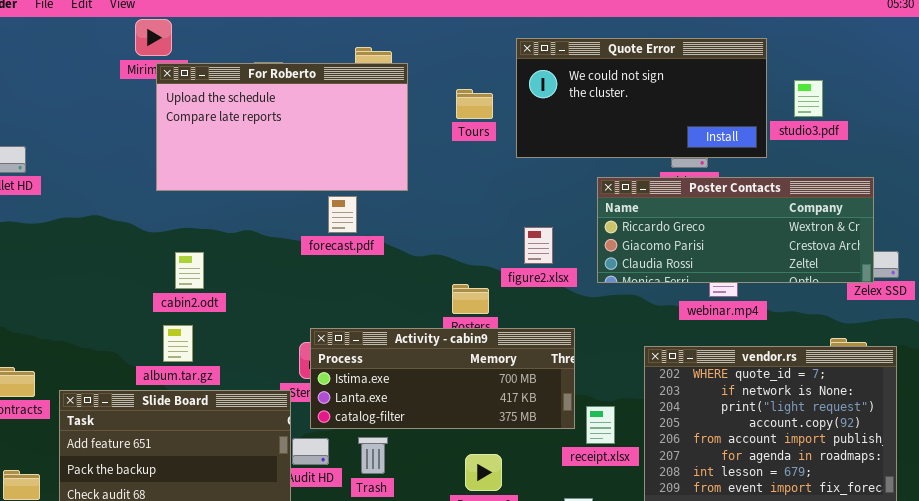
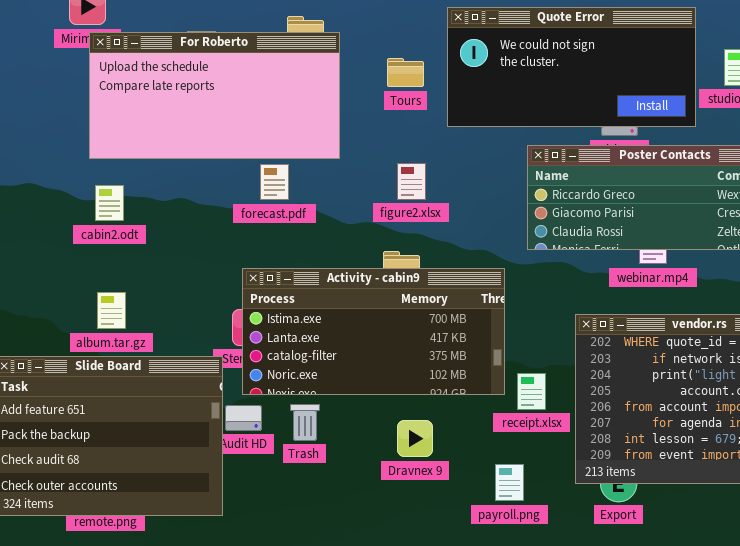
figure2.xlsx: [524,227,553,264] -> [397,163,426,200], moved
cabin2.odt: [175,252,204,289] -> [95,185,124,221], moved
Activity - cabin9: [310,328,575,429] -> [242,268,505,395], resized

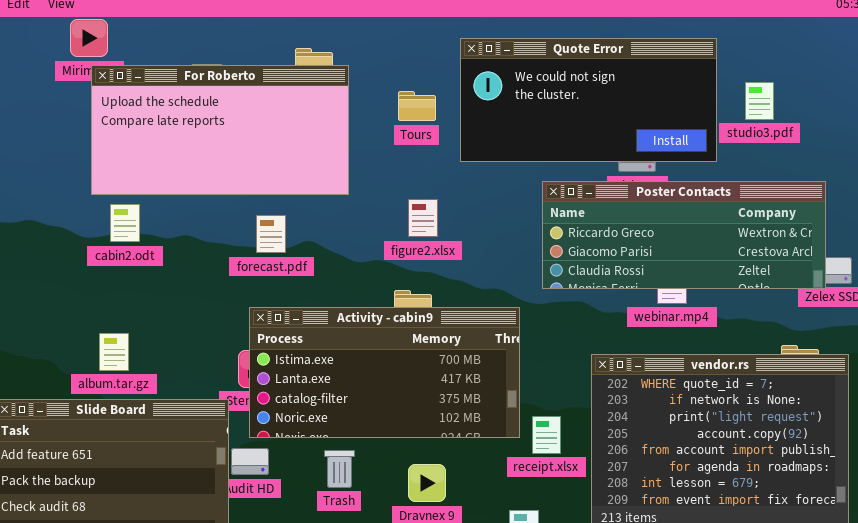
forecast.pdf: [260,164,289,200] -> [256,215,286,253], moved
cabin2.odt: [95,185,124,221] -> [110,204,140,242], moved
Trash: [290,404,320,441] -> [324,450,355,488], moved

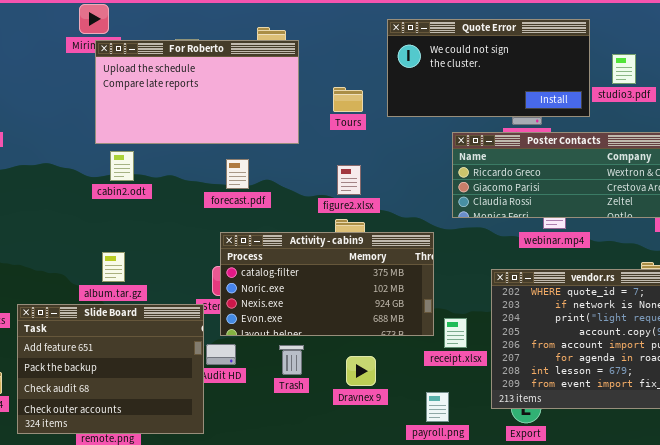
Tours: [398,91,436,121] -> [333,87,363,112], moved
figure2.xlsx: [408,199,438,237] -> [337,165,361,195], moved
Activity - cabin9: [249,307,520,438] -> [220,232,434,336], scrolled down 2 rows

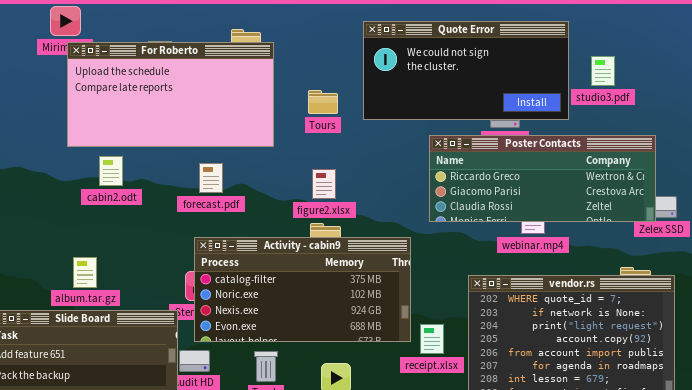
cabin2.odt: [110,151,134,181] -> [99,156,123,186], moved

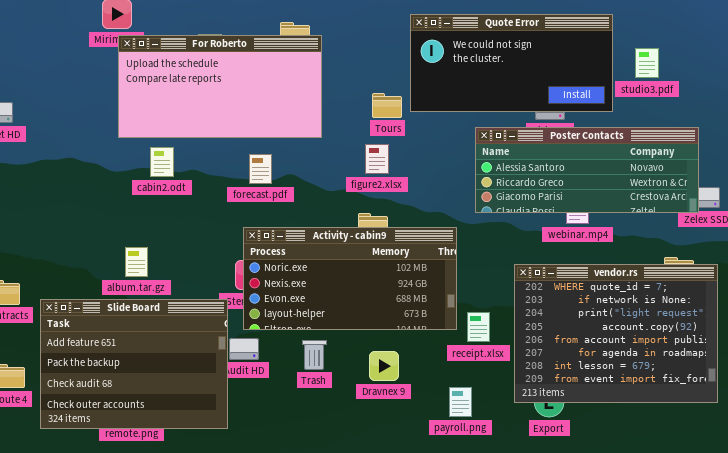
Tours: [308,90,338,114] -> [372,93,402,118], moved
Poster Contacts: [429,135,656,222] -> [475,127,699,213], scrolled up 1 row
figure2.xlsx: [312,169,336,199] -> [365,144,389,174], moved
Activity - cabin9: [194,237,411,342] -> [243,227,457,330], scrolled down 1 row

